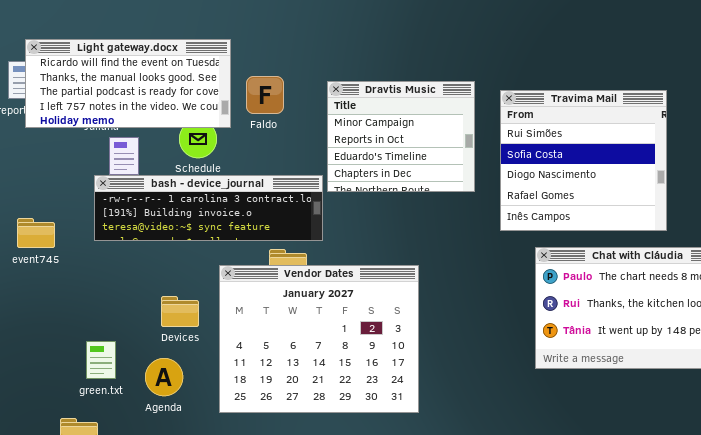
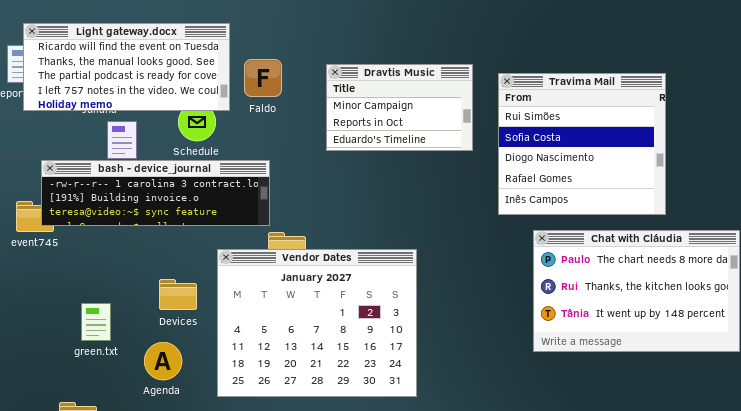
Dravtis Music: [327,81,475,192] -> [326,64,473,151], resized
bash - device_journal: [94,175,323,241] -> [41,160,270,226], moved
green.txt: [86,341,116,379] -> [81,303,111,341], moved

